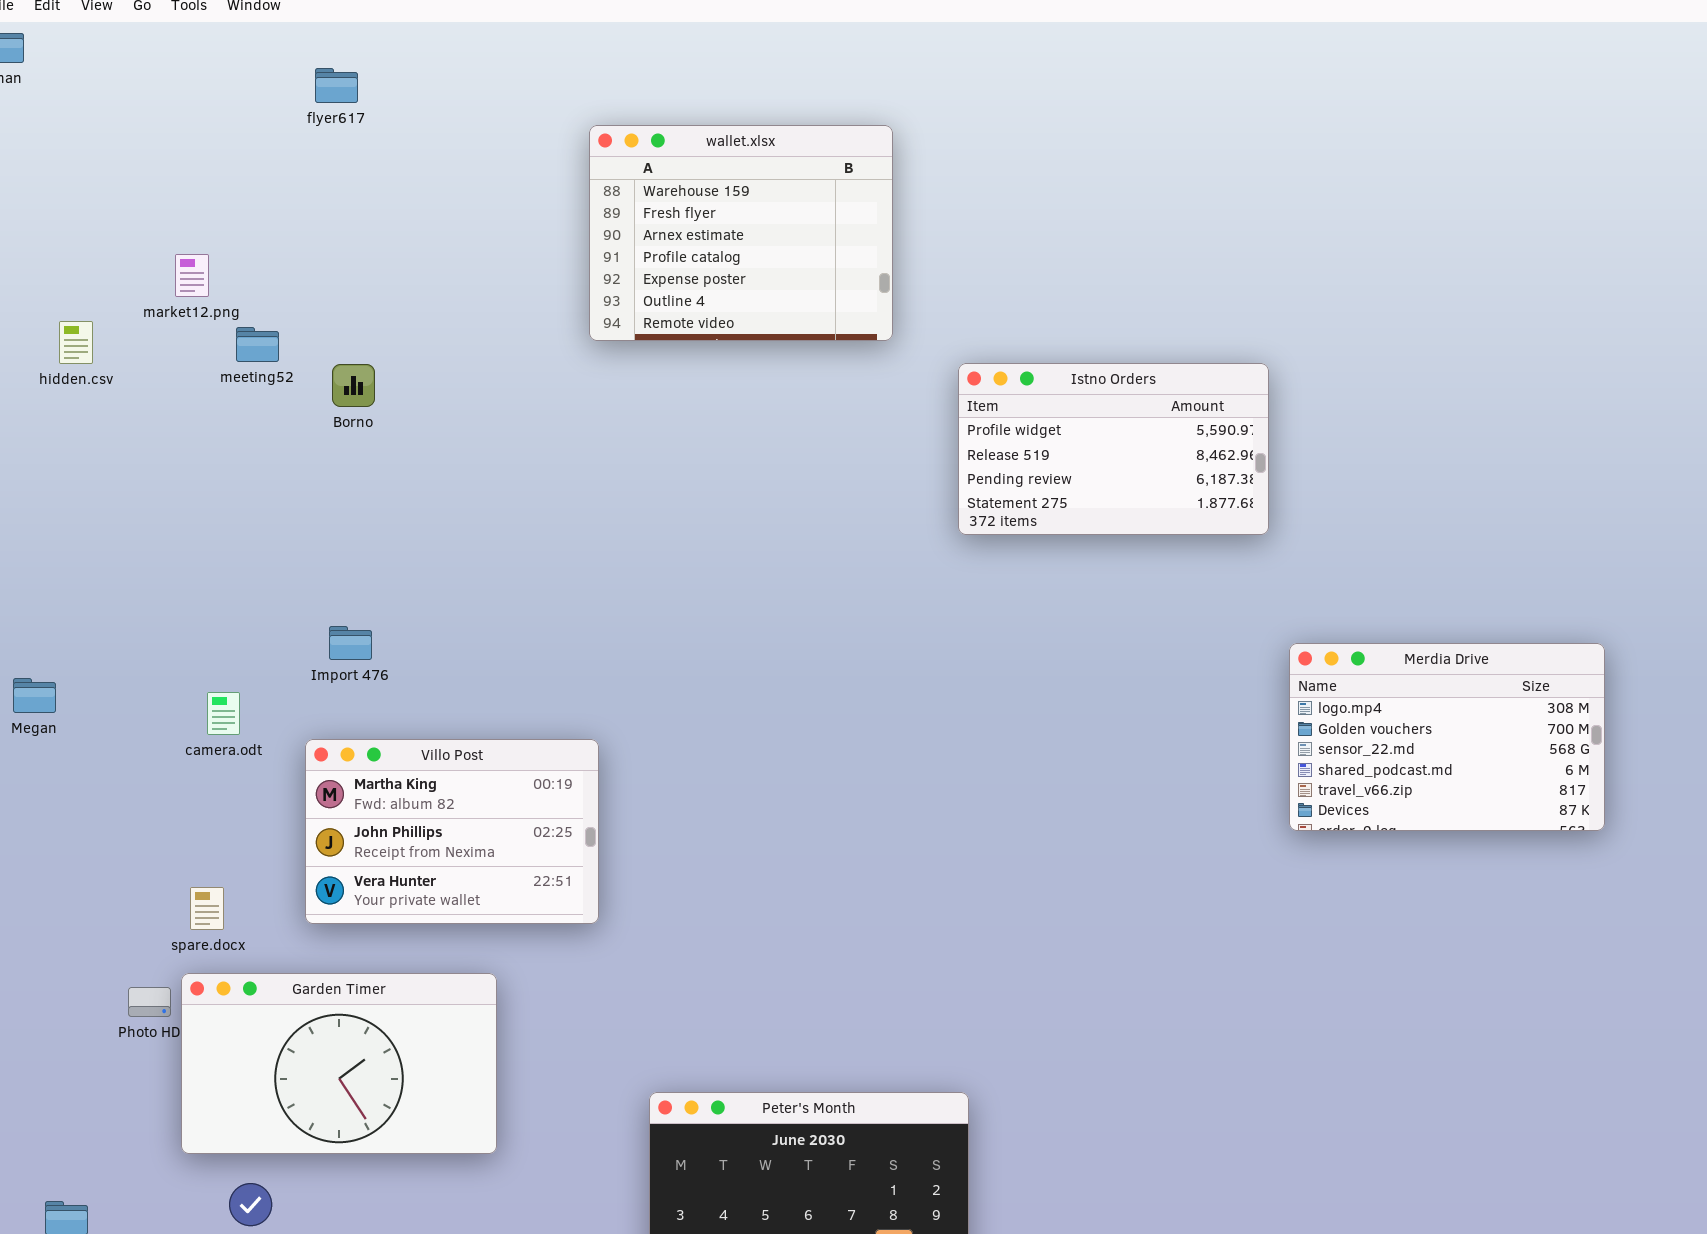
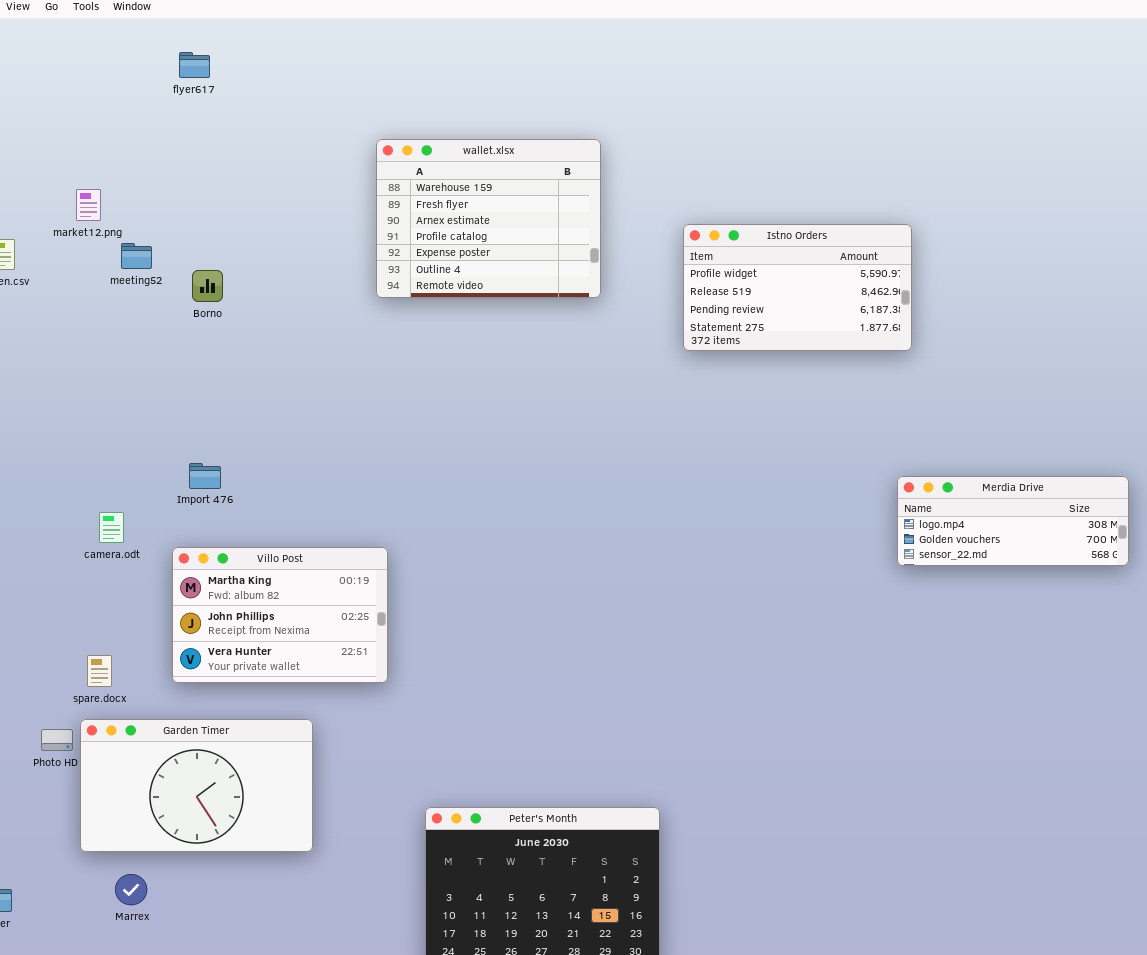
wallet.xlsx: [589,125,893,341] -> [376,139,601,298], moved
Istno Orders: [958,363,1269,535] -> [683,224,912,351], moved
Merdia Drive: [1289,643,1605,831] -> [897,476,1129,566], resized

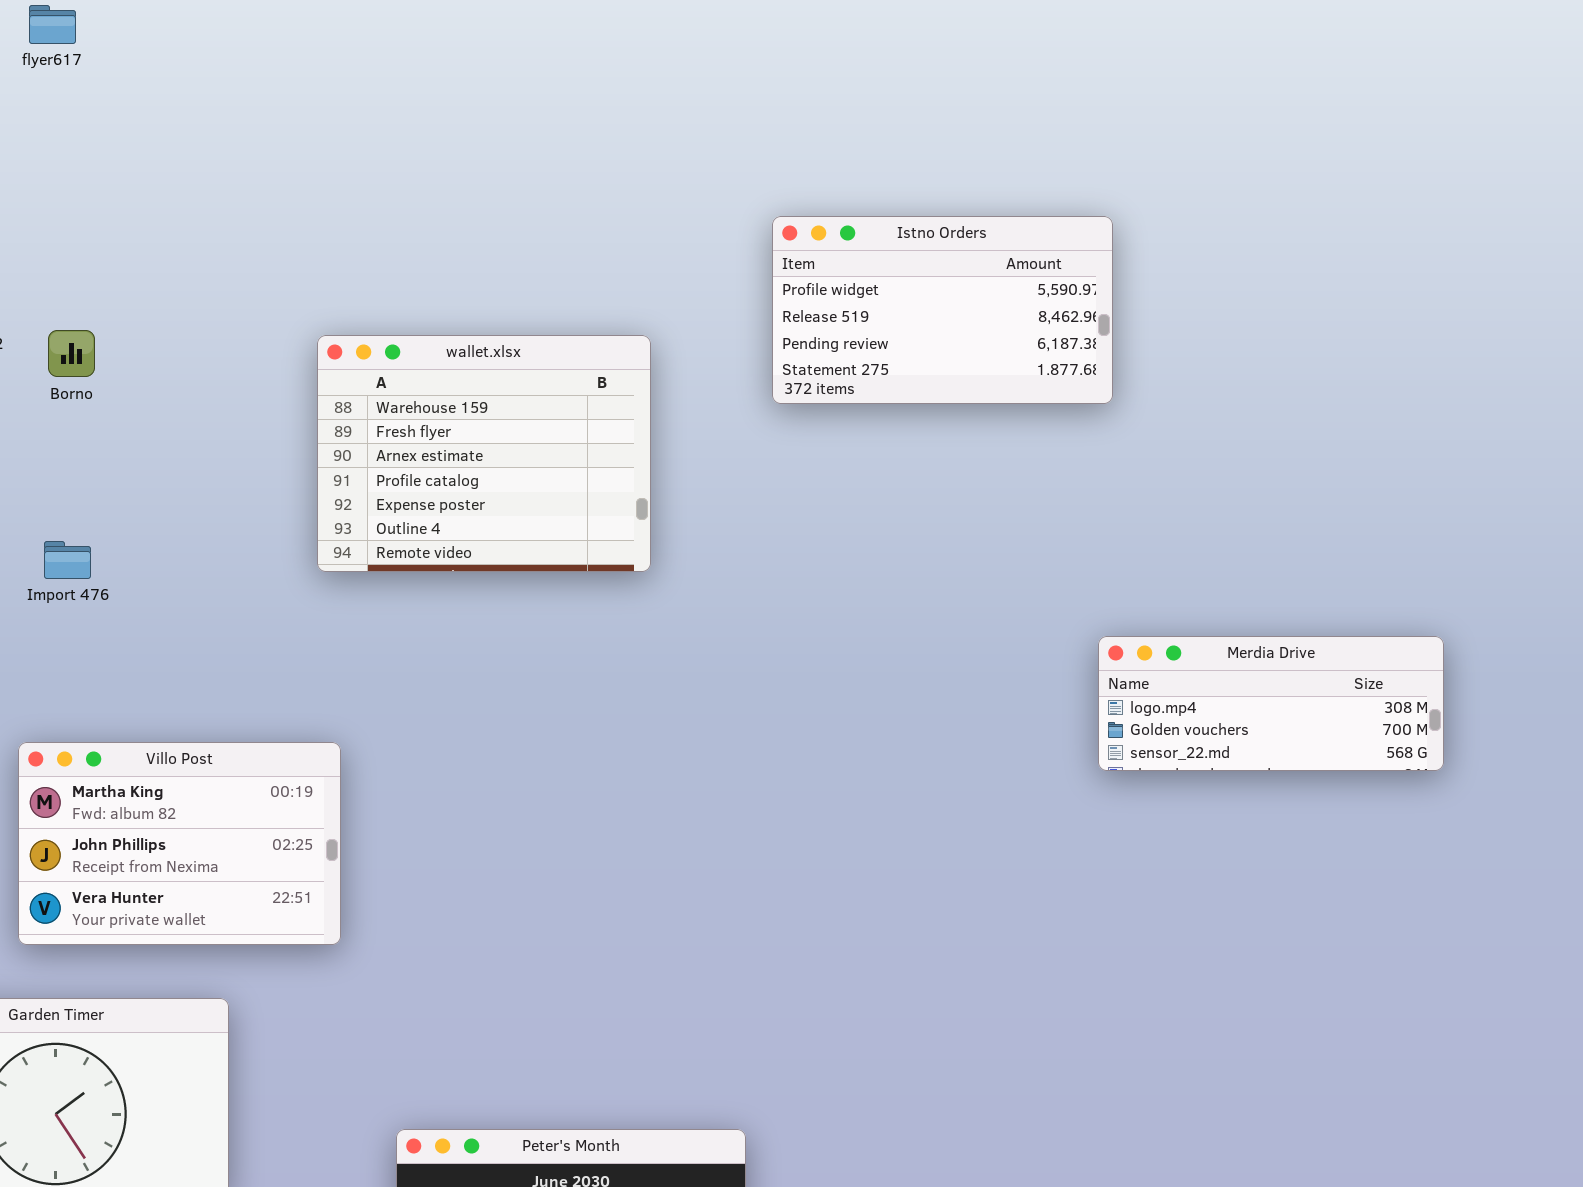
wallet.xlsx: [376,139,601,298] -> [317,335,651,572], moved
Istno Orders: [683,224,912,351] -> [772,216,1113,404], moved
Import 476: [189,463,221,489] -> [44,541,91,579], moved

